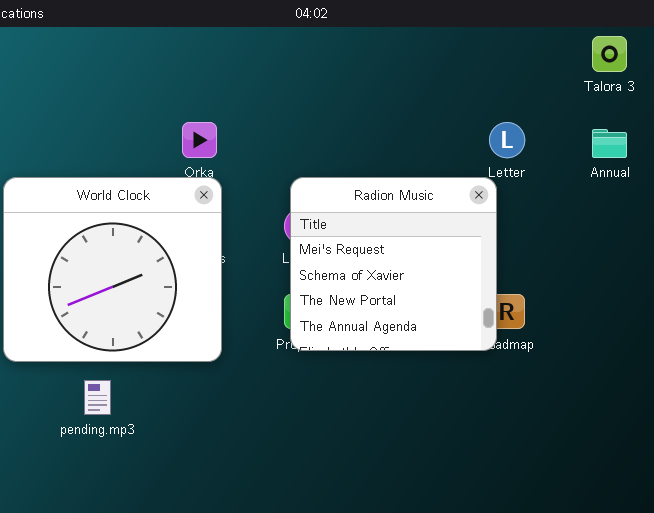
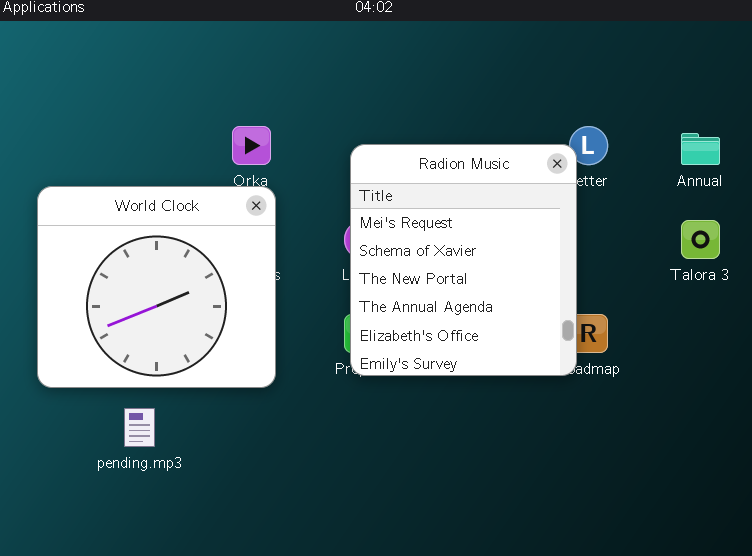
Talora 3: [592,36,627,72] -> [681,220,720,259], moved
Radion Music: [290,177,497,351] -> [350,144,577,376], resized

